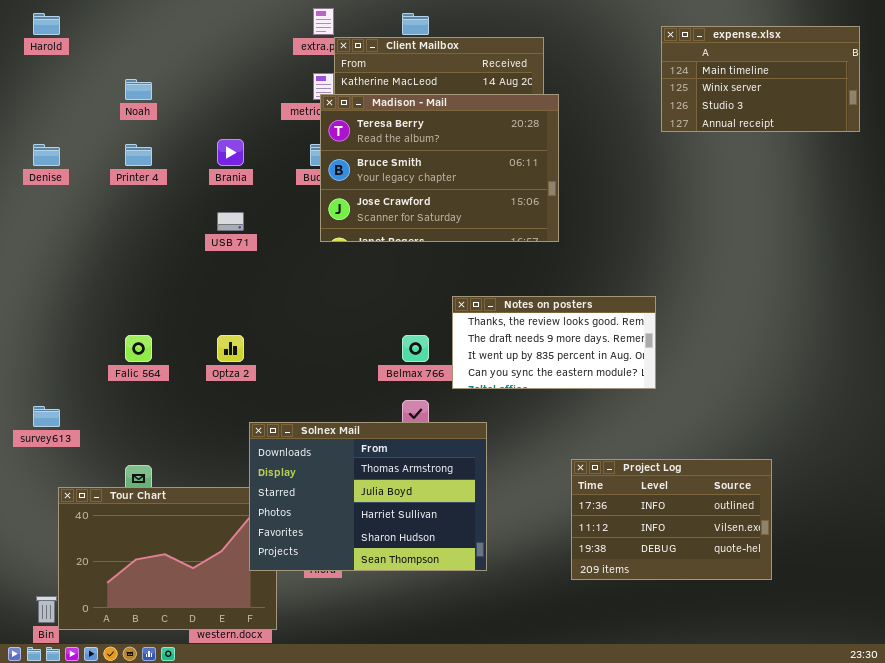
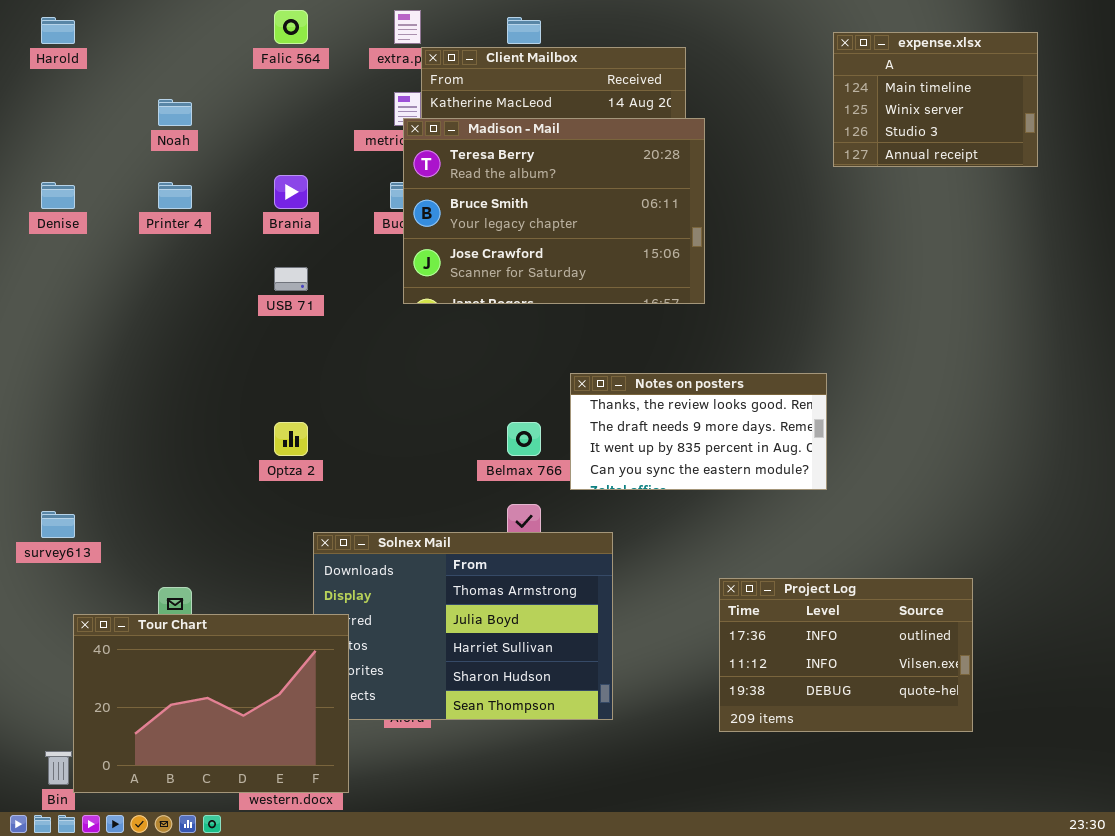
expense.xlsx: [661,26,860,132] -> [833,32,1038,167], resized
Falic 564: [125,335,152,362] -> [274,10,308,44], moved
Tour Chart: [58,487,277,630] -> [73,614,349,793], raised

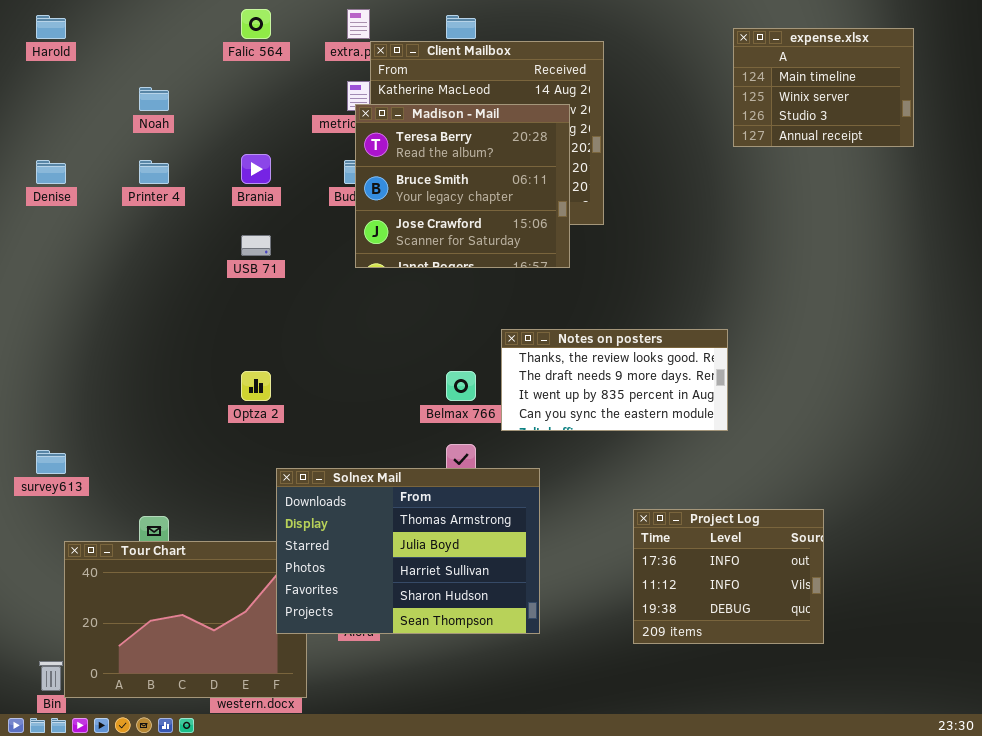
Madison - Mail: [403,118,705,304] -> [355,104,570,268], resized
Solnex Mail: [313,532,613,720] -> [276,468,540,634], raised
Project Log: [719,578,973,732] -> [633,509,824,644], resized

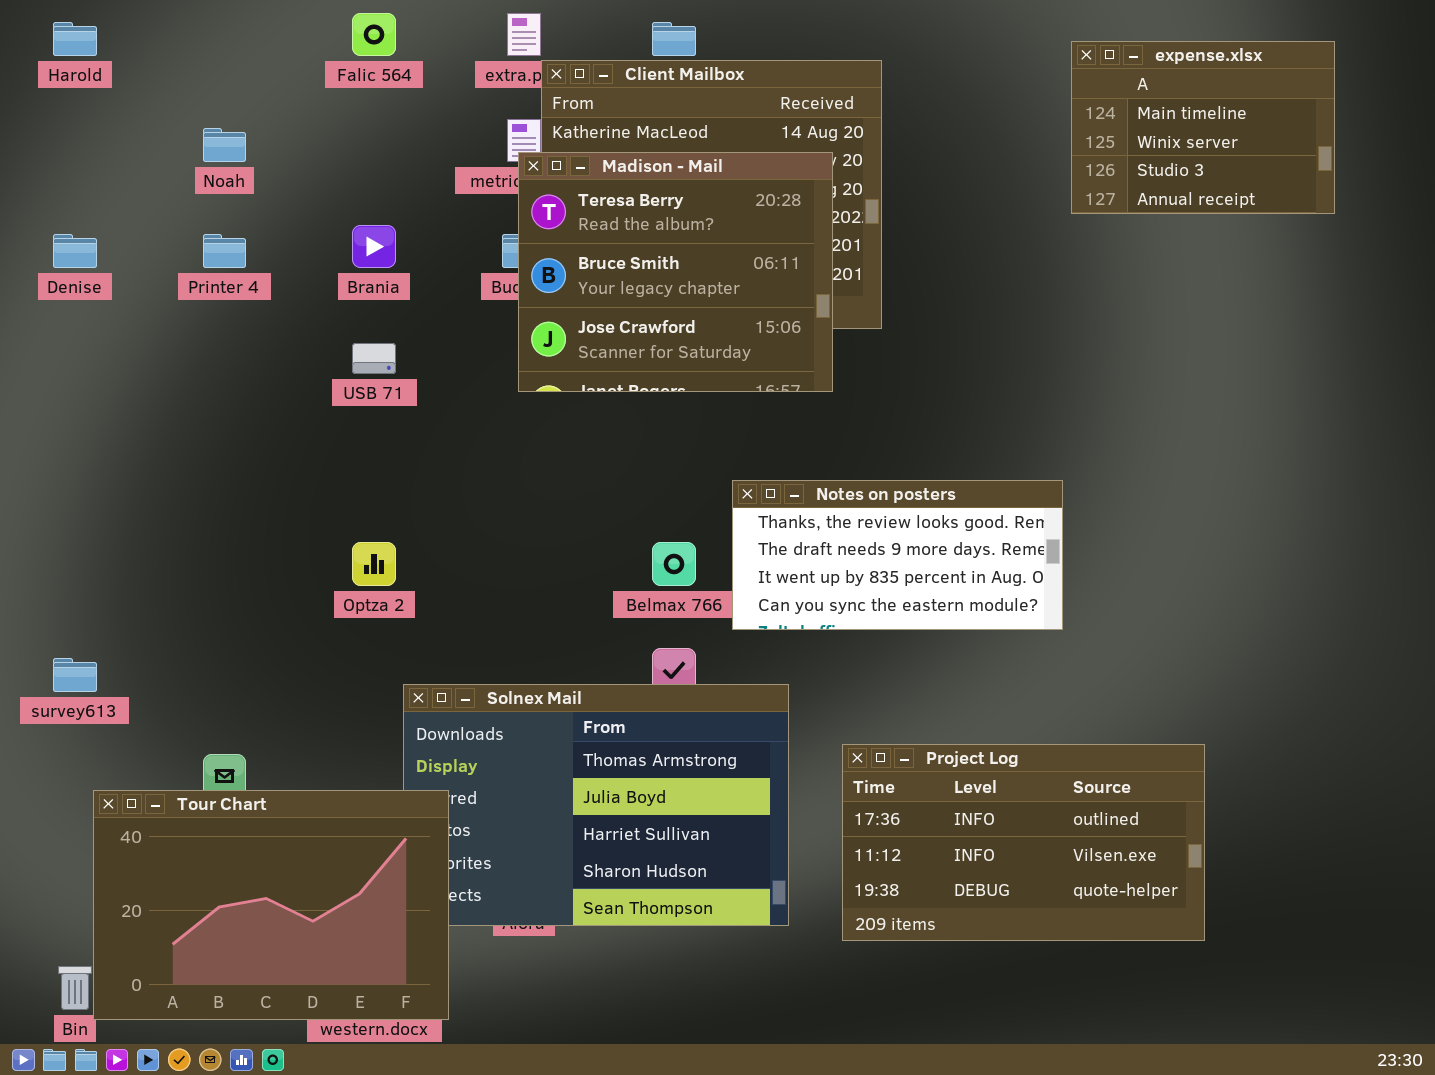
Project Log: [633,509,824,644] -> [842,744,1205,941], resized
Tour Chart: [64,541,307,698] -> [93,790,449,1020], raised

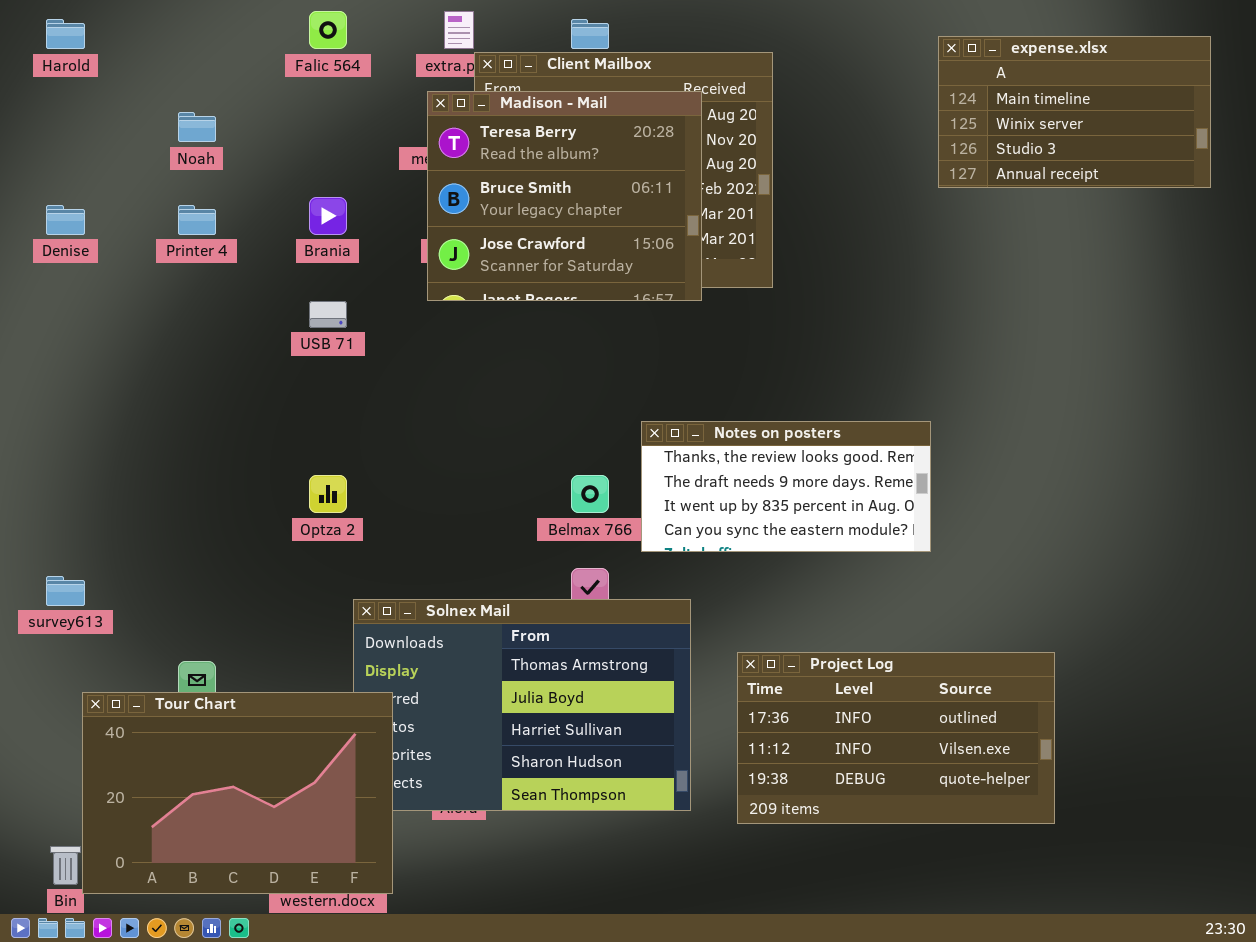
expense.xlsx: [1071,41,1335,214] -> [938,36,1211,188], resized
Madison - Mail: [518,152,833,392] -> [427,91,702,301], moved

